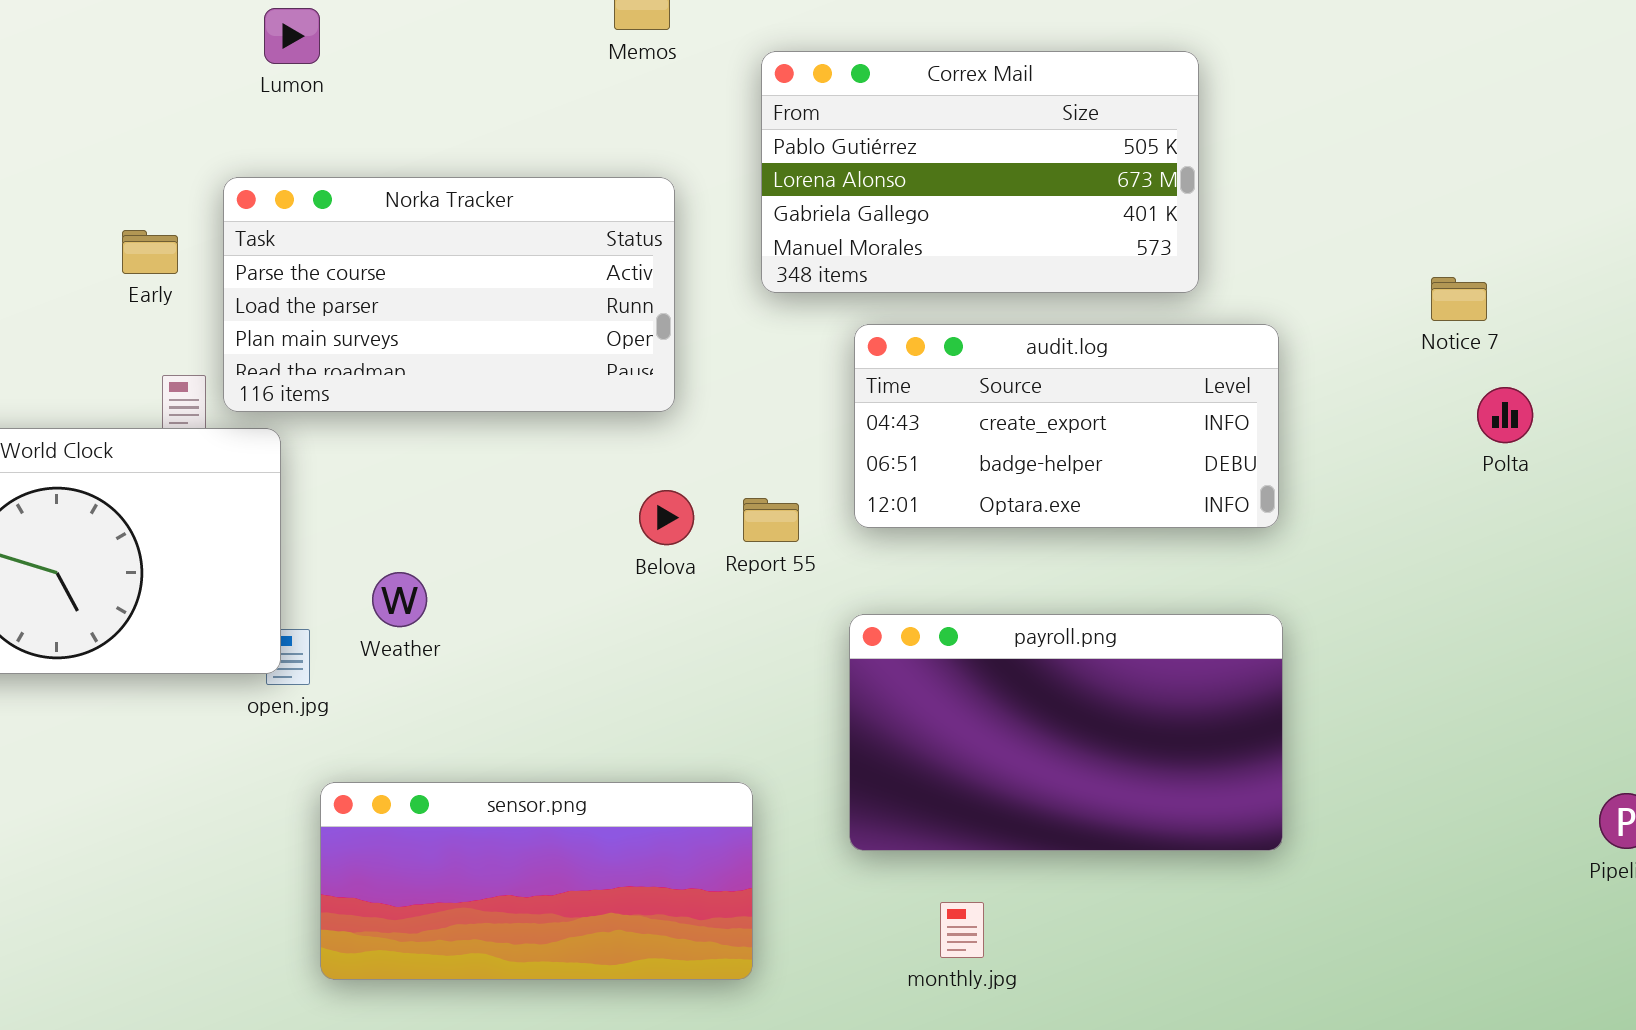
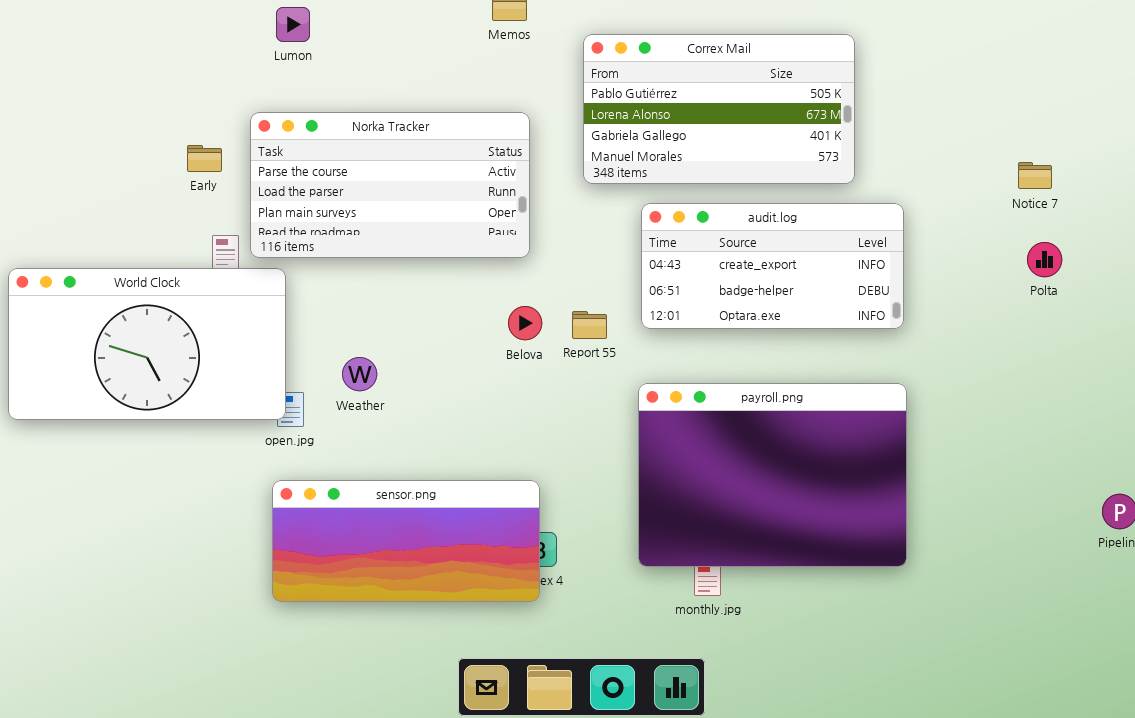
Notice 7: [1431,277,1487,321] -> [1018,162,1052,189], moved
payroll.png: [849,614,1283,851] -> [638,383,907,567], resized
sensor.png: [320,782,753,980] -> [272,480,540,602], moved

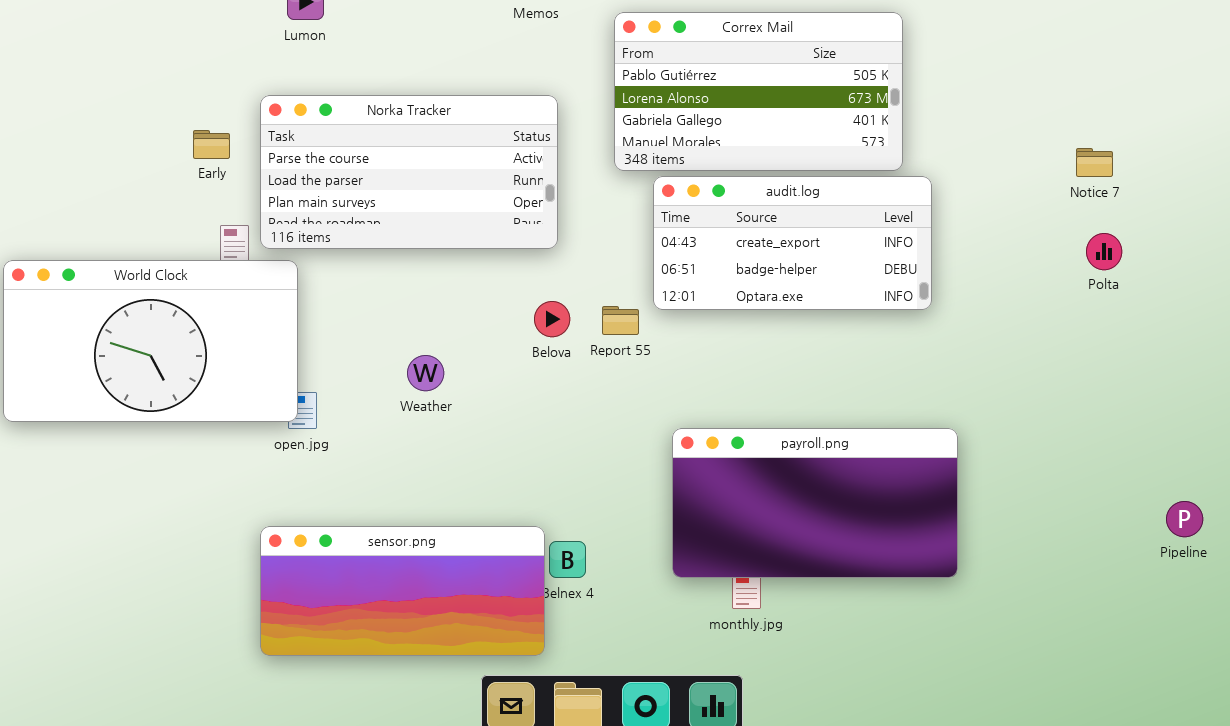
audit.log: [641,203,904,329] -> [653,176,932,310], moved
Weather: [342,357,377,391] -> [407,355,444,391], moved
payroll.png: [638,383,907,567] -> [672,428,958,578], resized
sensor.png: [272,480,540,602] -> [260,526,545,656], moved

